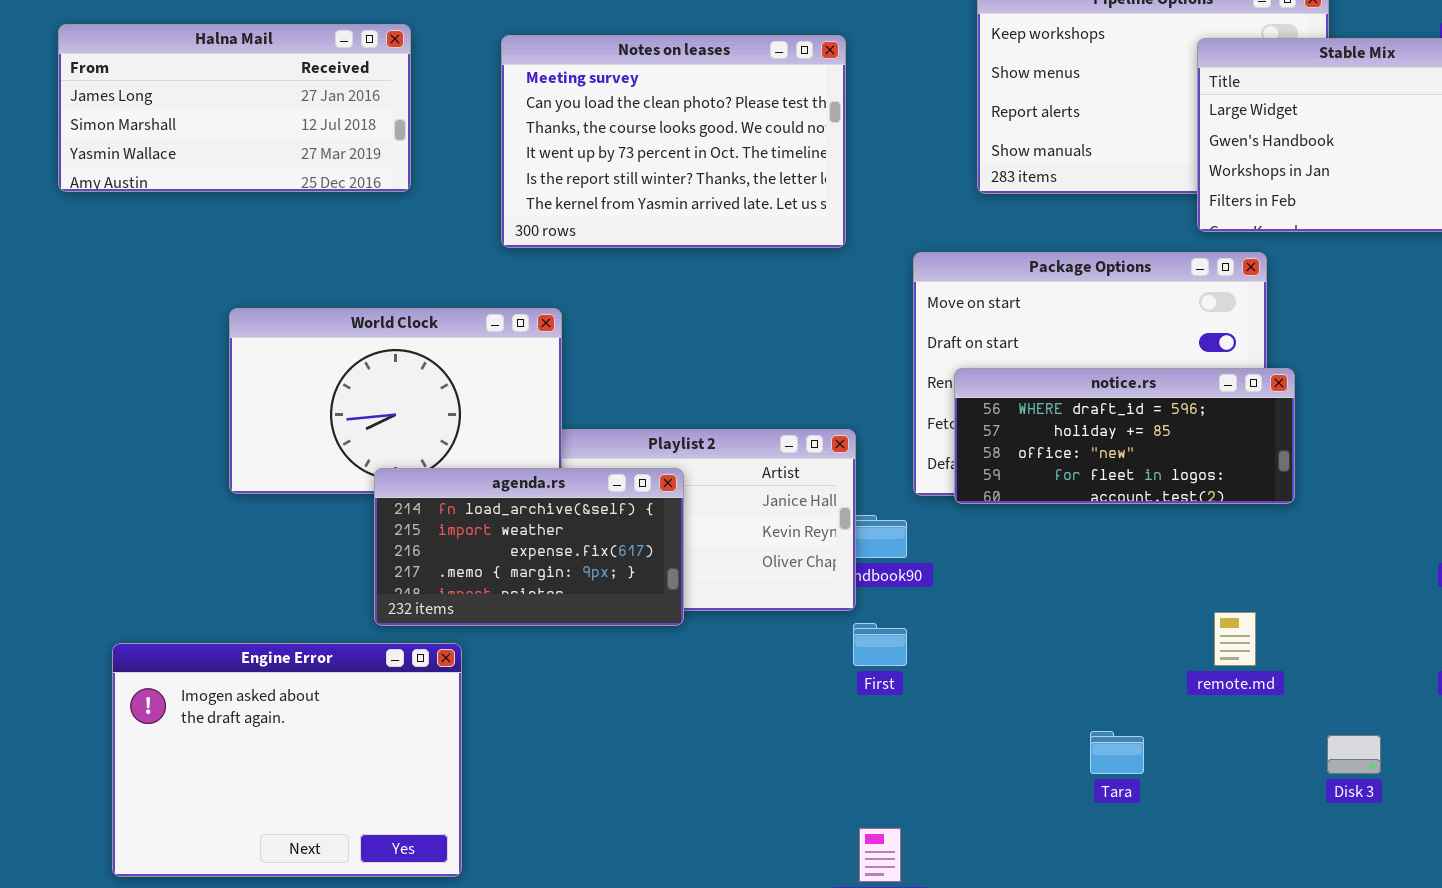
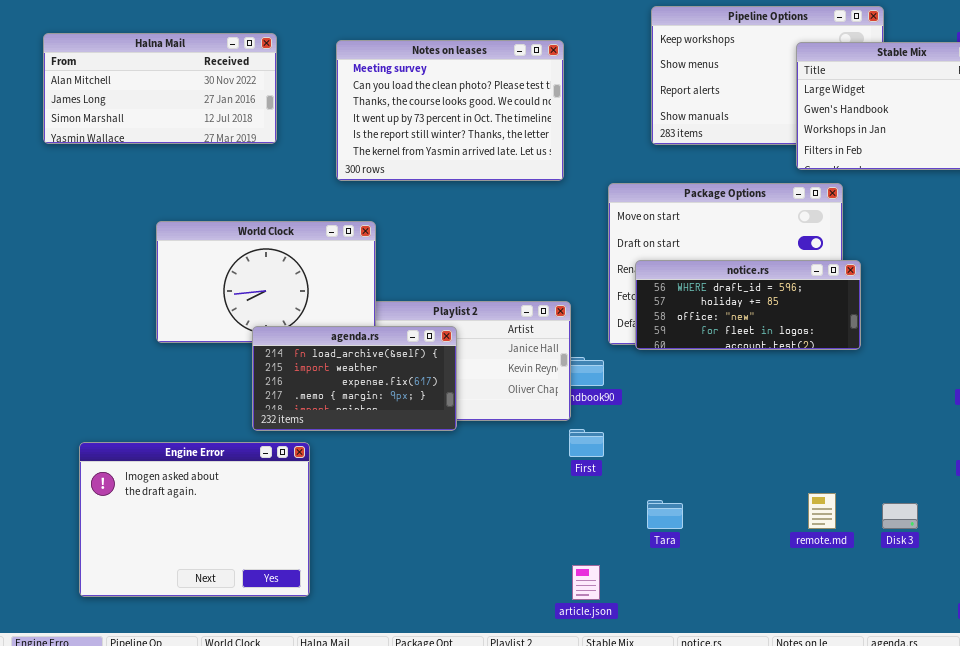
Halna Mail: [58,24,411,192] -> [43,33,277,144], scrolled up 1 row
remote.md: [1214,612,1256,666] -> [808,493,836,529], moved
Tara: [1090,731,1144,774] -> [647,500,683,529], moved

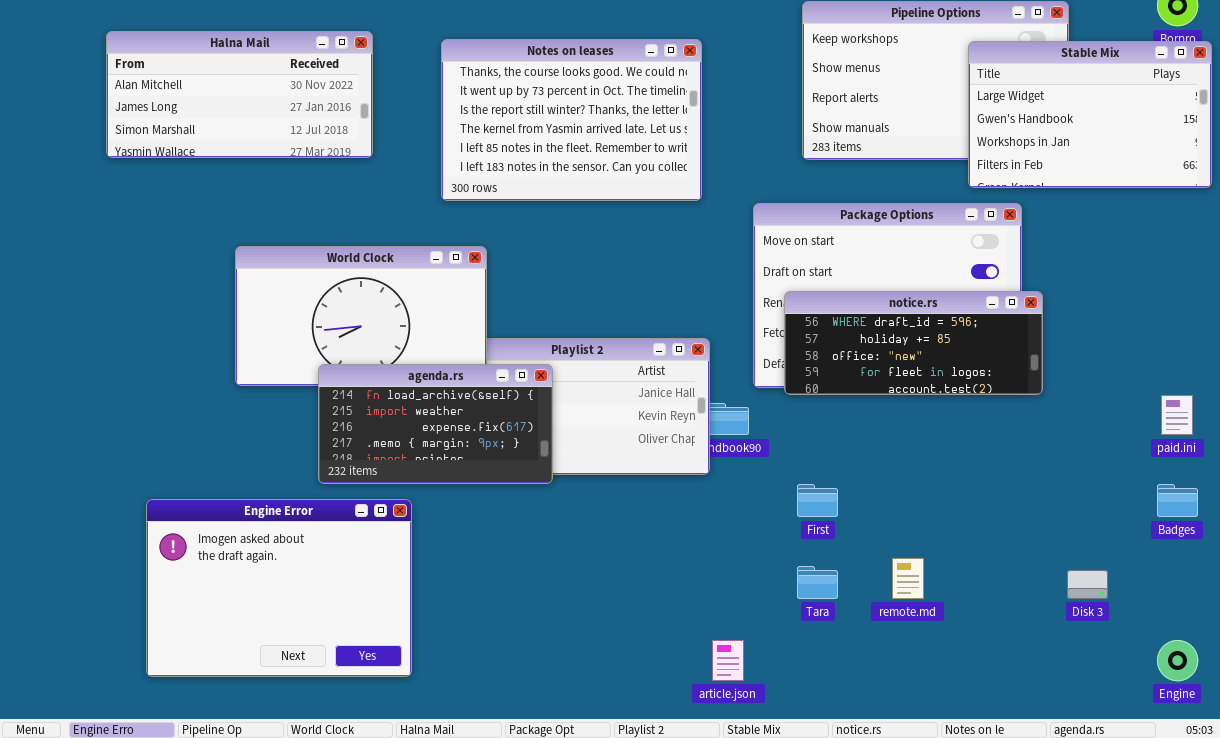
Notes on leases: [336,40,564,181] -> [441,39,702,201], scrolled down 2 rows
agenda.rs: [252,326,457,431] -> [318,364,553,484], moved
First: [569,429,604,457] -> [797,484,838,517], moved
remote.md: [808,493,836,529] -> [892,558,924,599], moved

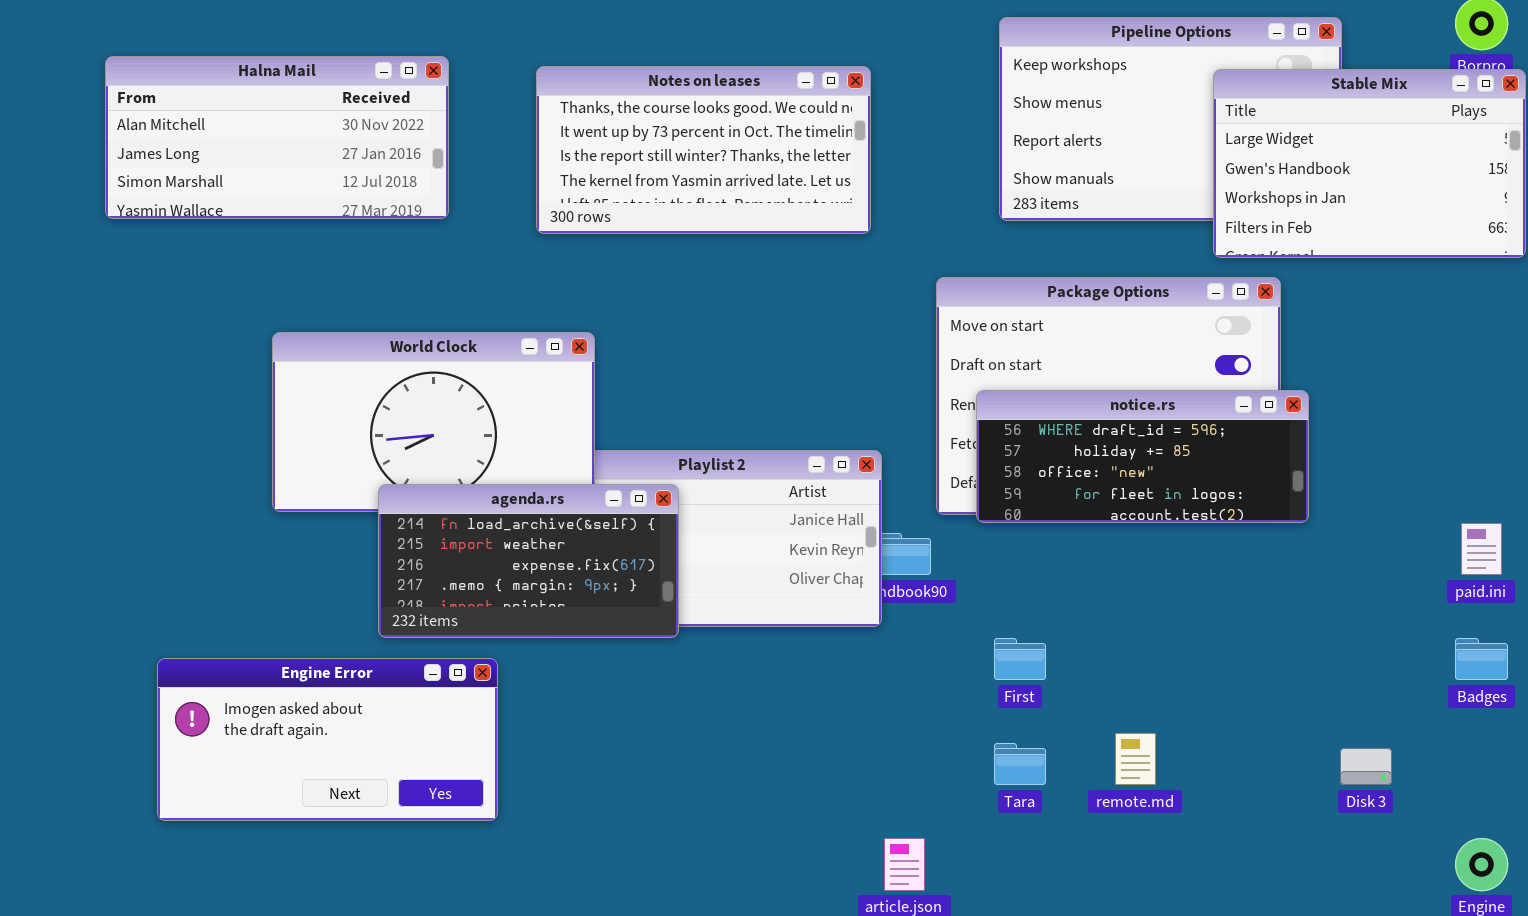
Notes on leases: [441,39,702,201] -> [536,66,871,234], resized
Engine Error: [146,499,412,677] -> [157,658,498,821], resized

